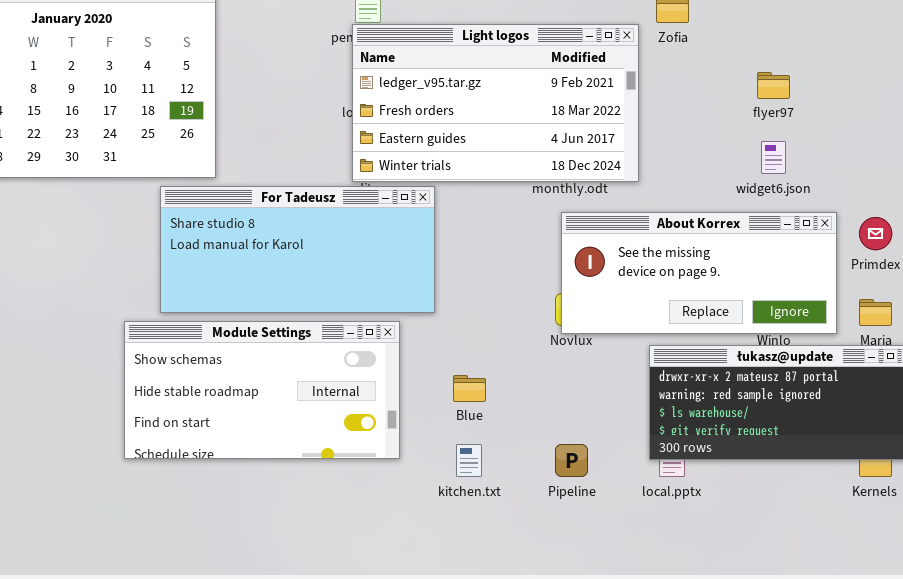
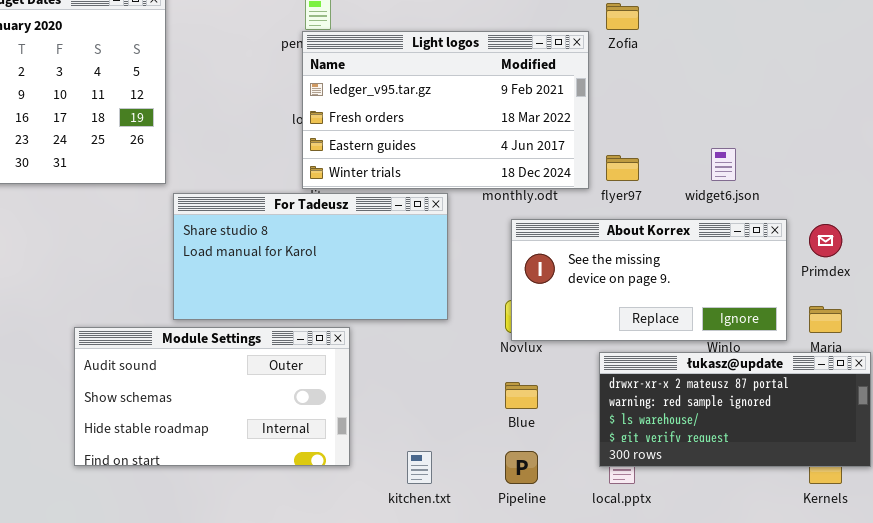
flyer97: [757,72,790,99] -> [606,155,639,181], moved
For Tadeusz: [160,186,435,313] -> [173,193,448,320], moved
Module Settings: [124,321,400,459] -> [74,327,350,466], scrolled up 1 row
Blue: [453,375,486,402] -> [505,382,538,409], moved

